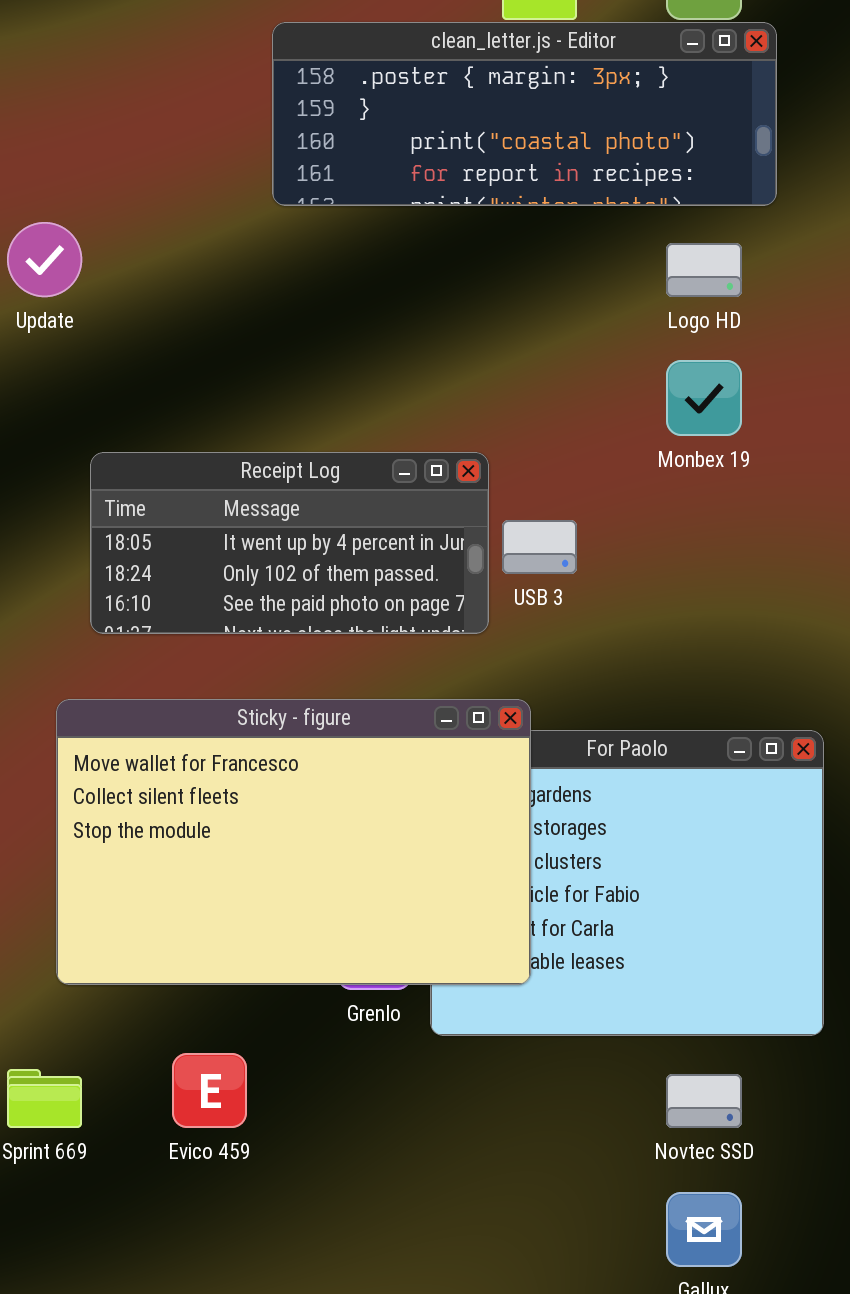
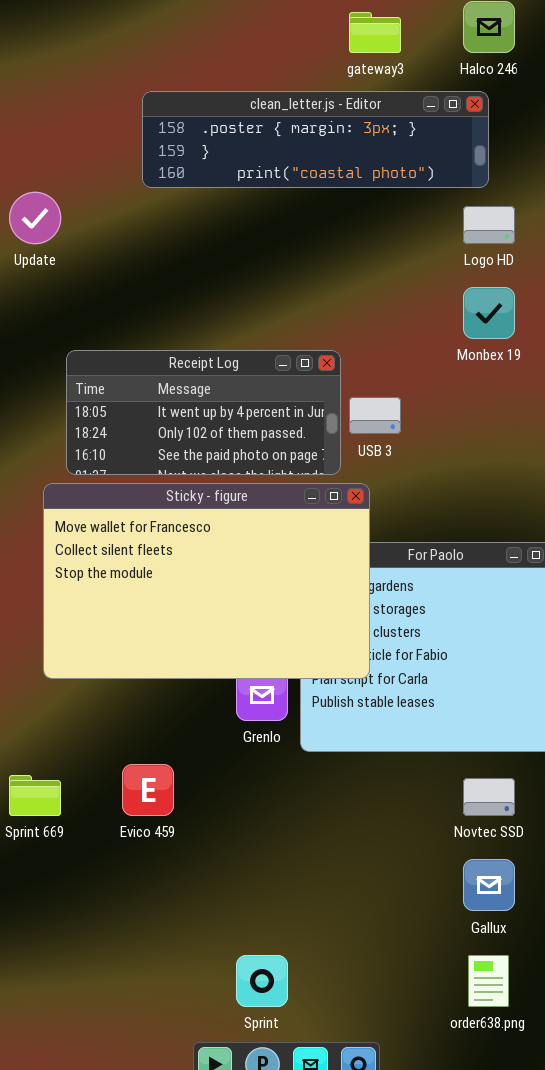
clean_letter.js - Editor: [272,22,777,206] -> [142,91,489,188], moved, resized
Sticky - figure: [56,699,531,985] -> [43,483,370,679], moved

